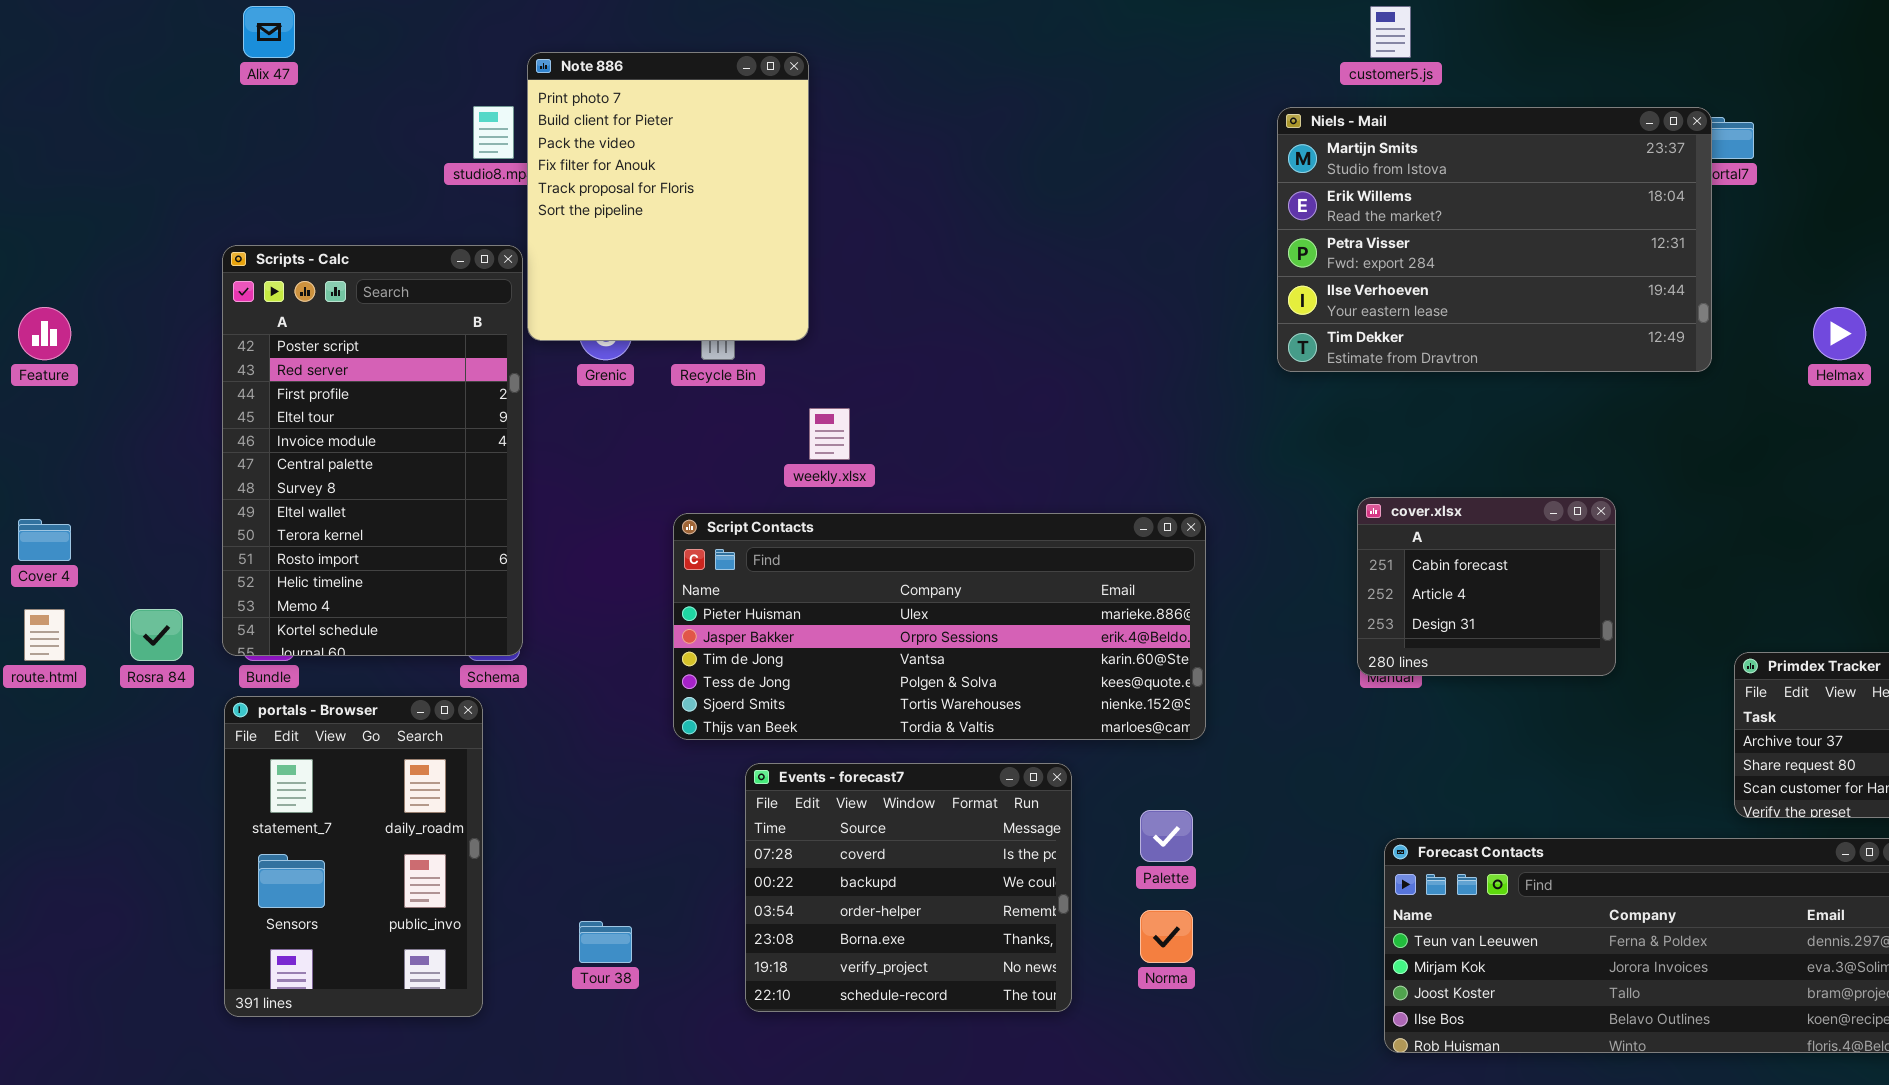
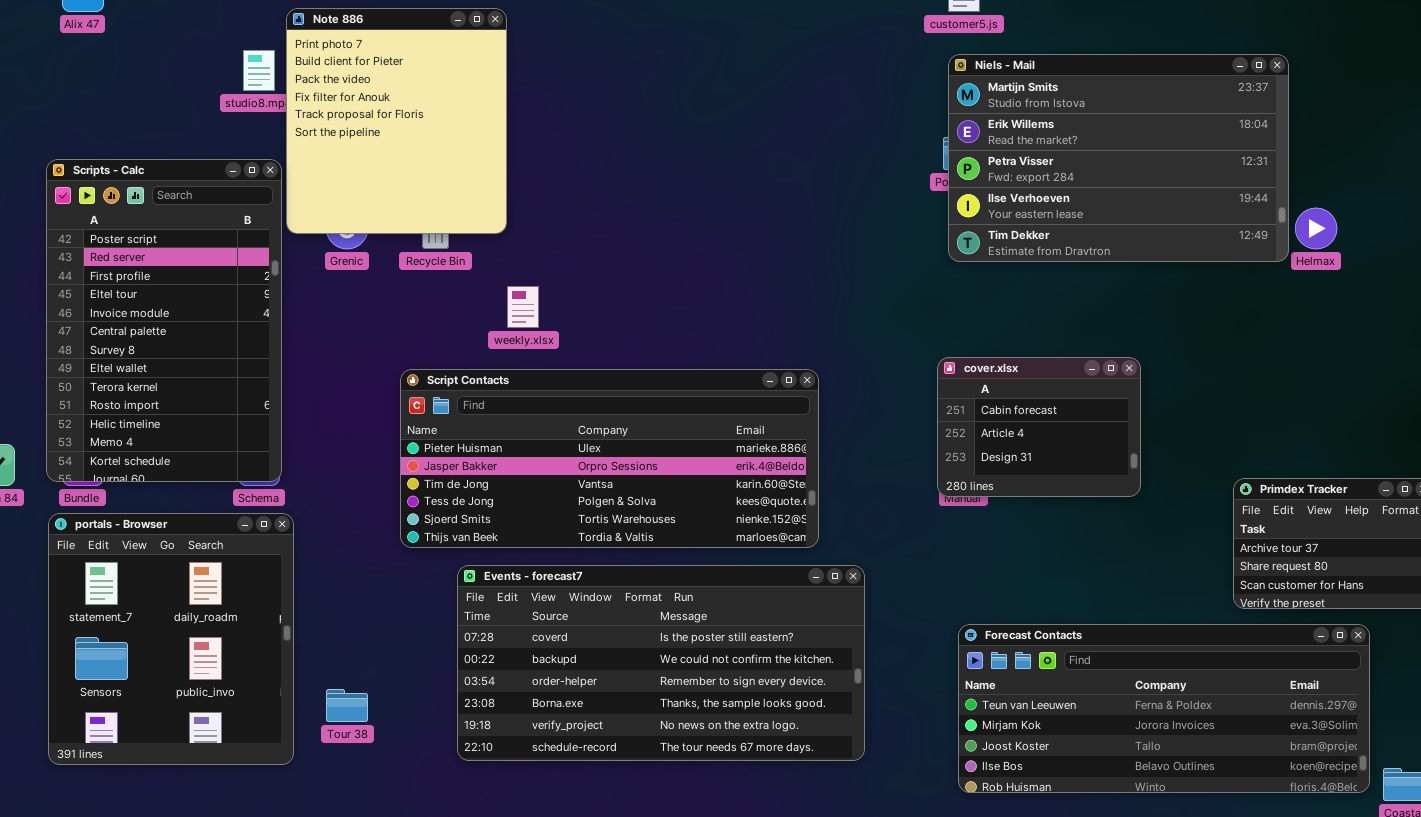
Niels - Mail: [1277,107,1712,372] -> [948,54,1289,262], moved
portals - Browser: [224,696,483,1017] -> [48,513,294,765], resized
Events - forecast7: [745,763,1072,1012] -> [457,565,865,761], resized

